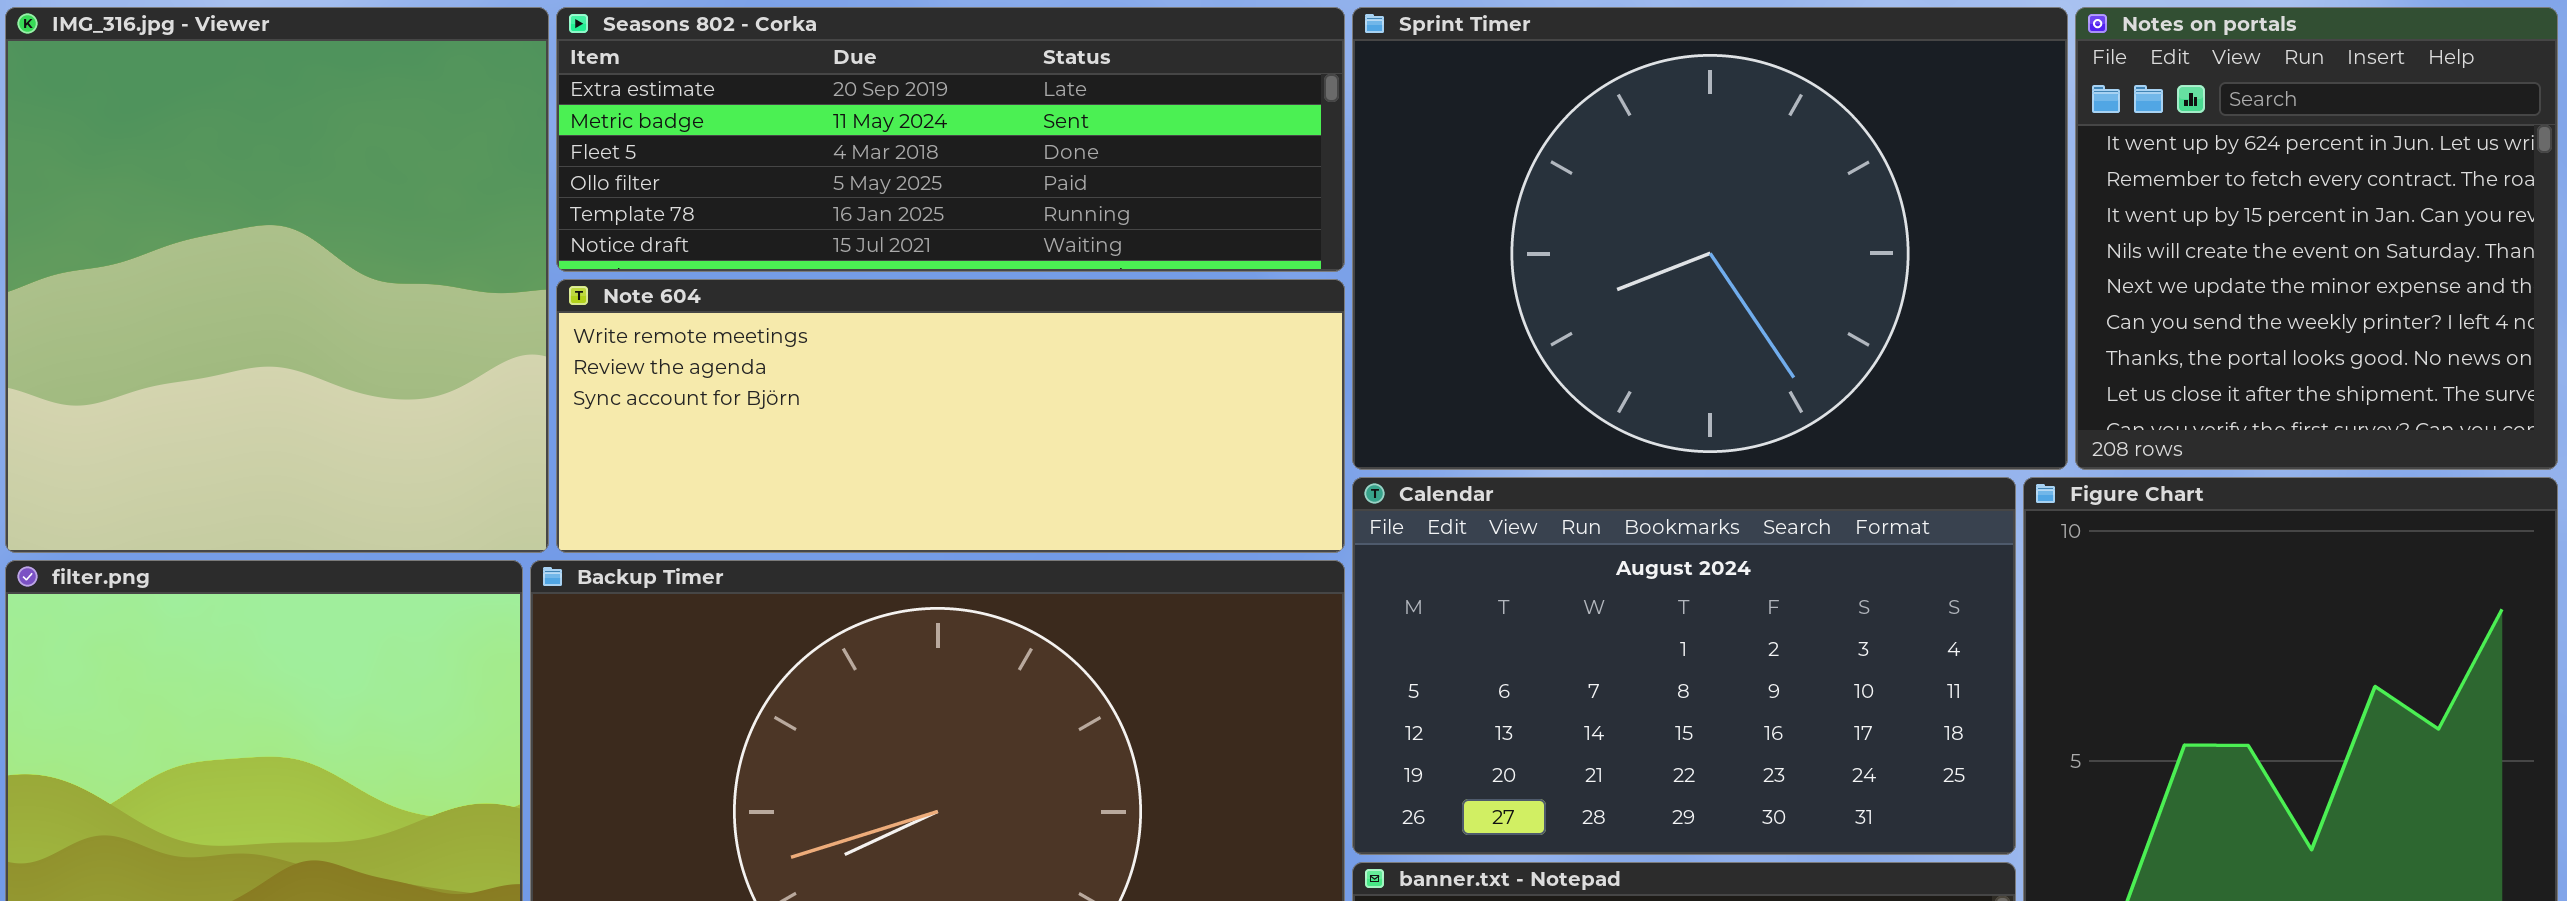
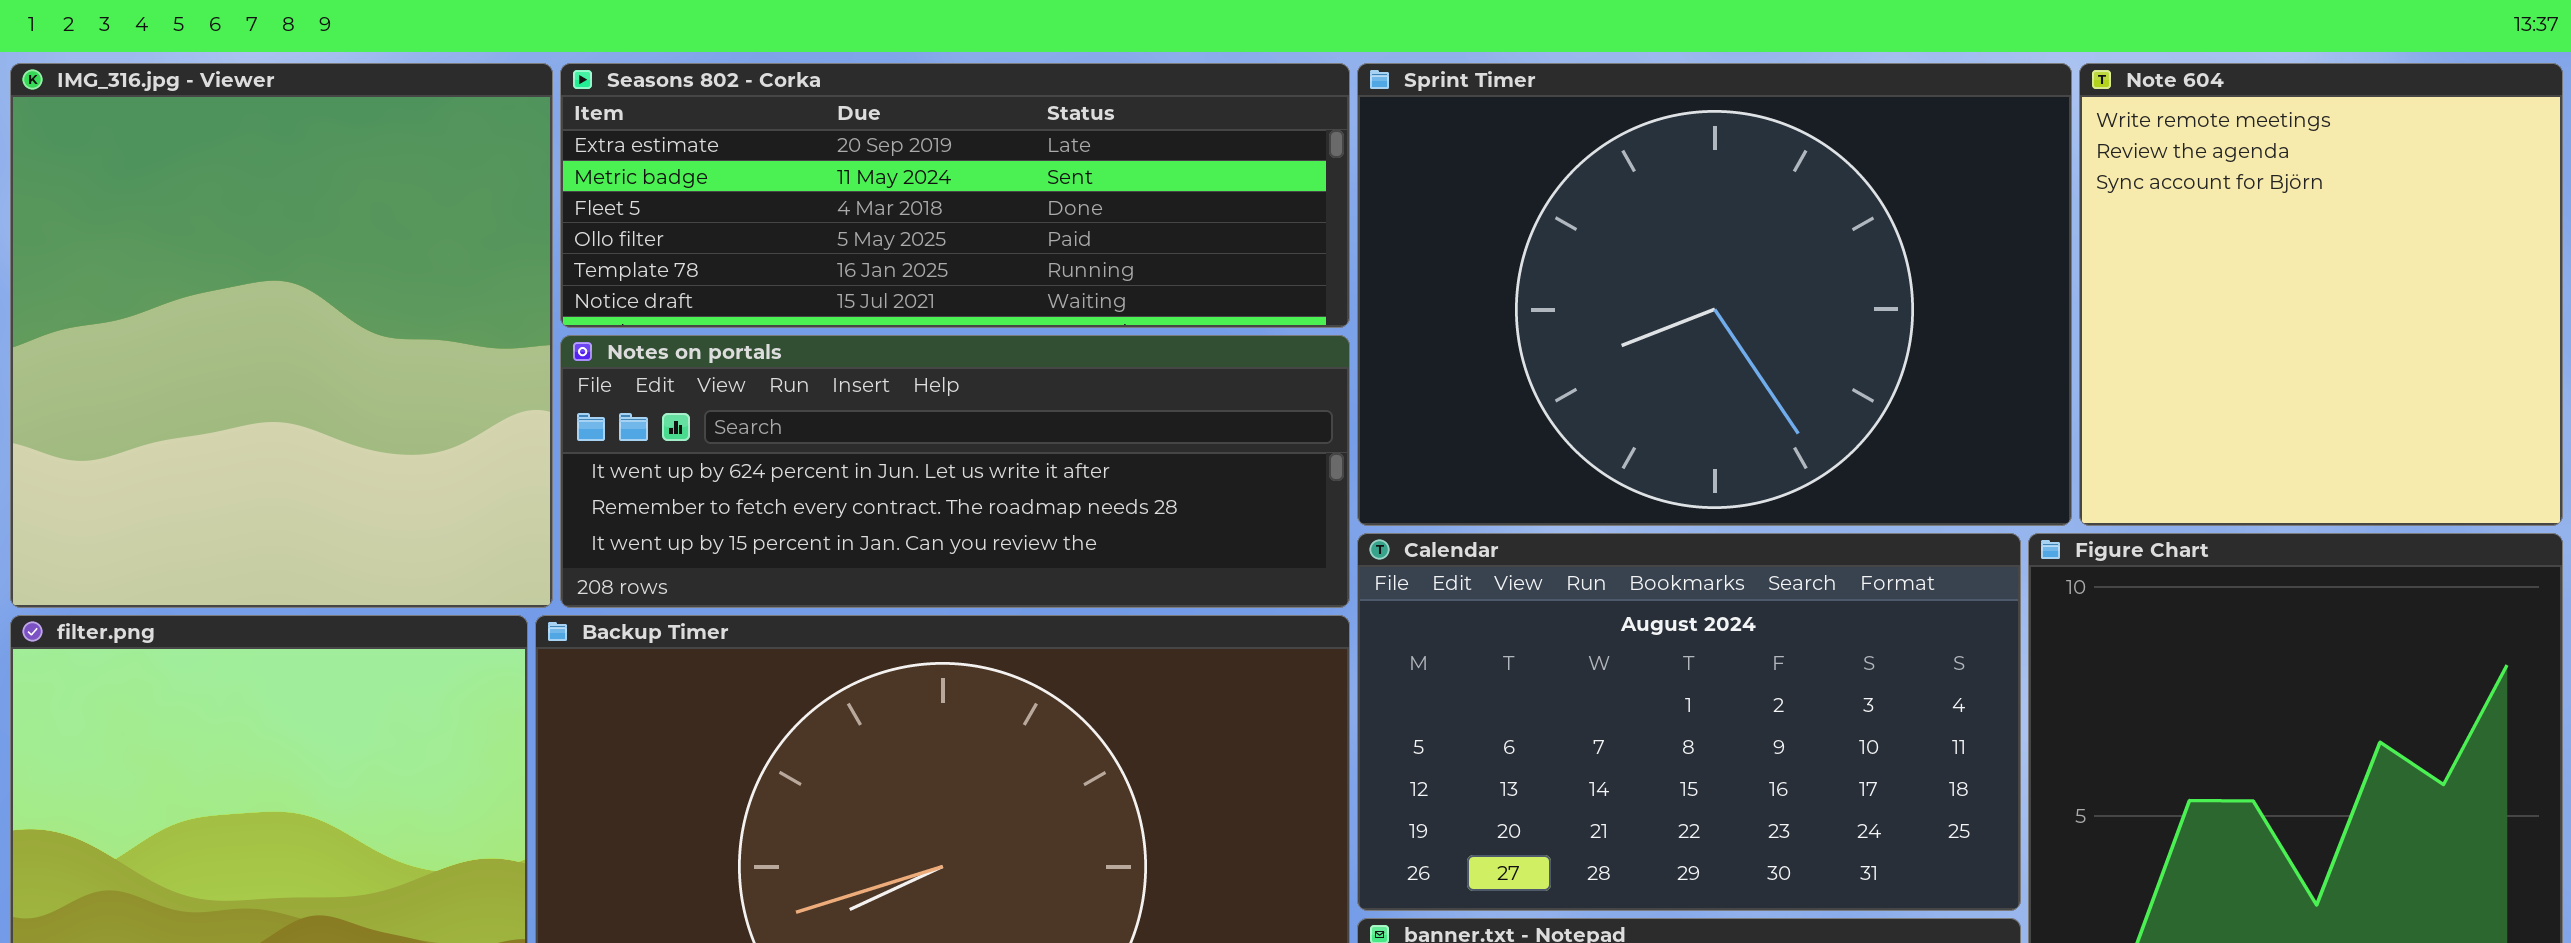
Notes on portals: [2075,7,2558,470] -> [560,335,1350,608], moved, resized
Note 604: [556,279,1345,553] -> [2079,63,2563,526], moved, resized

